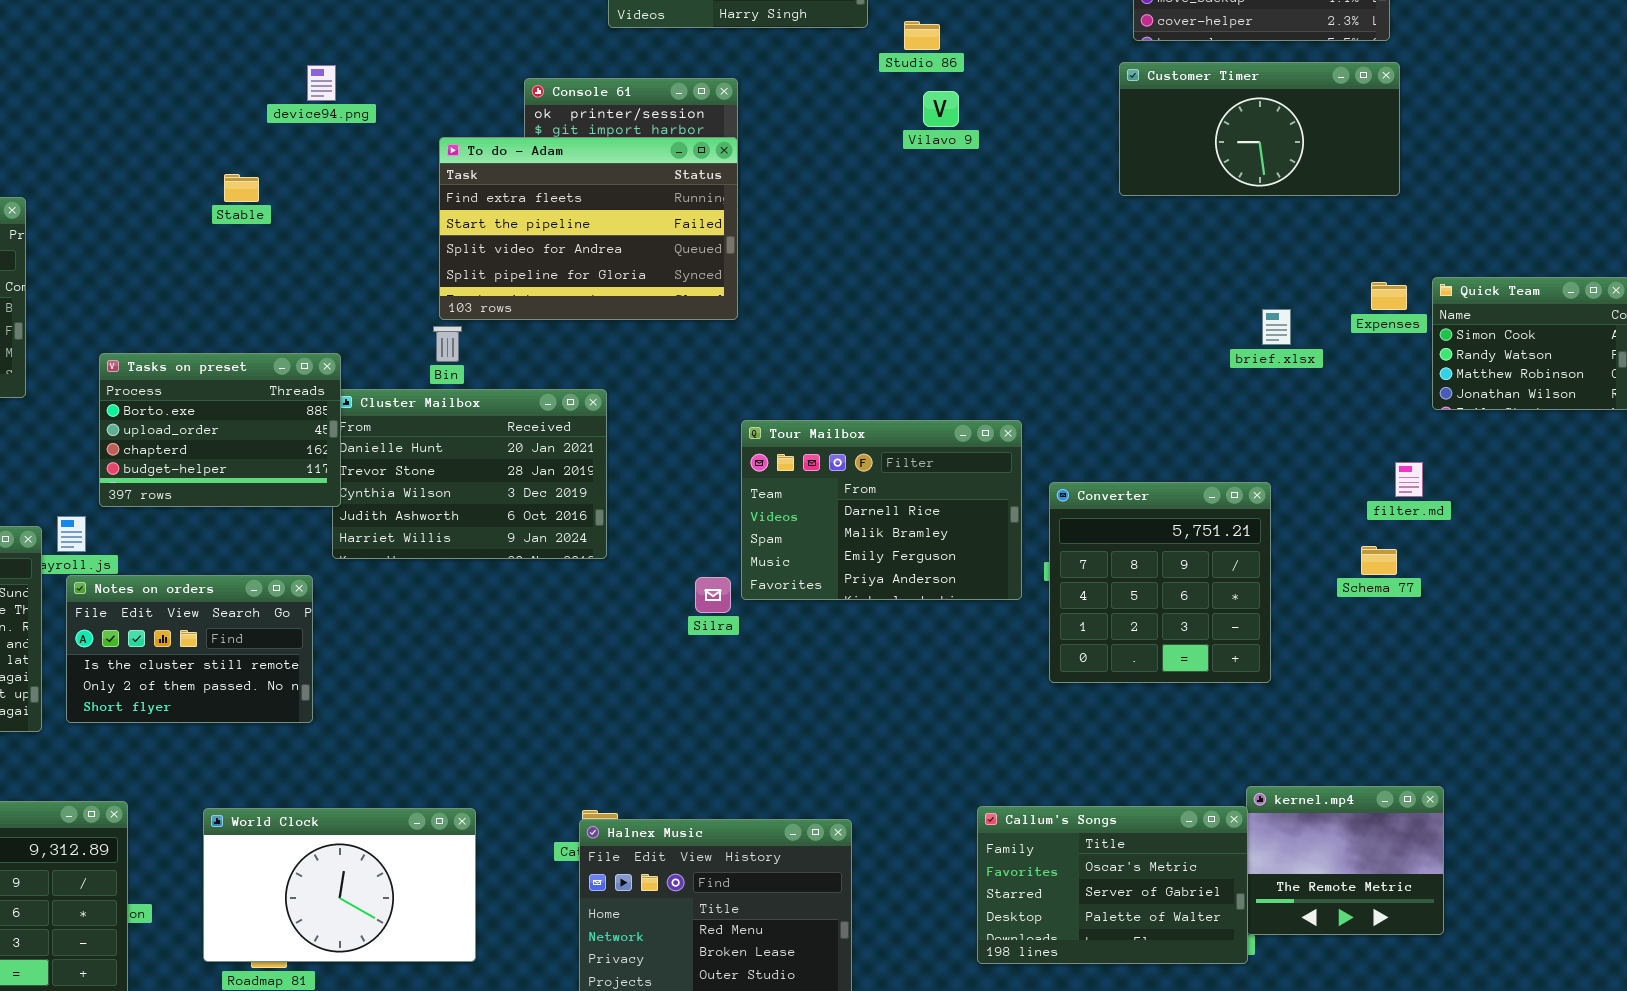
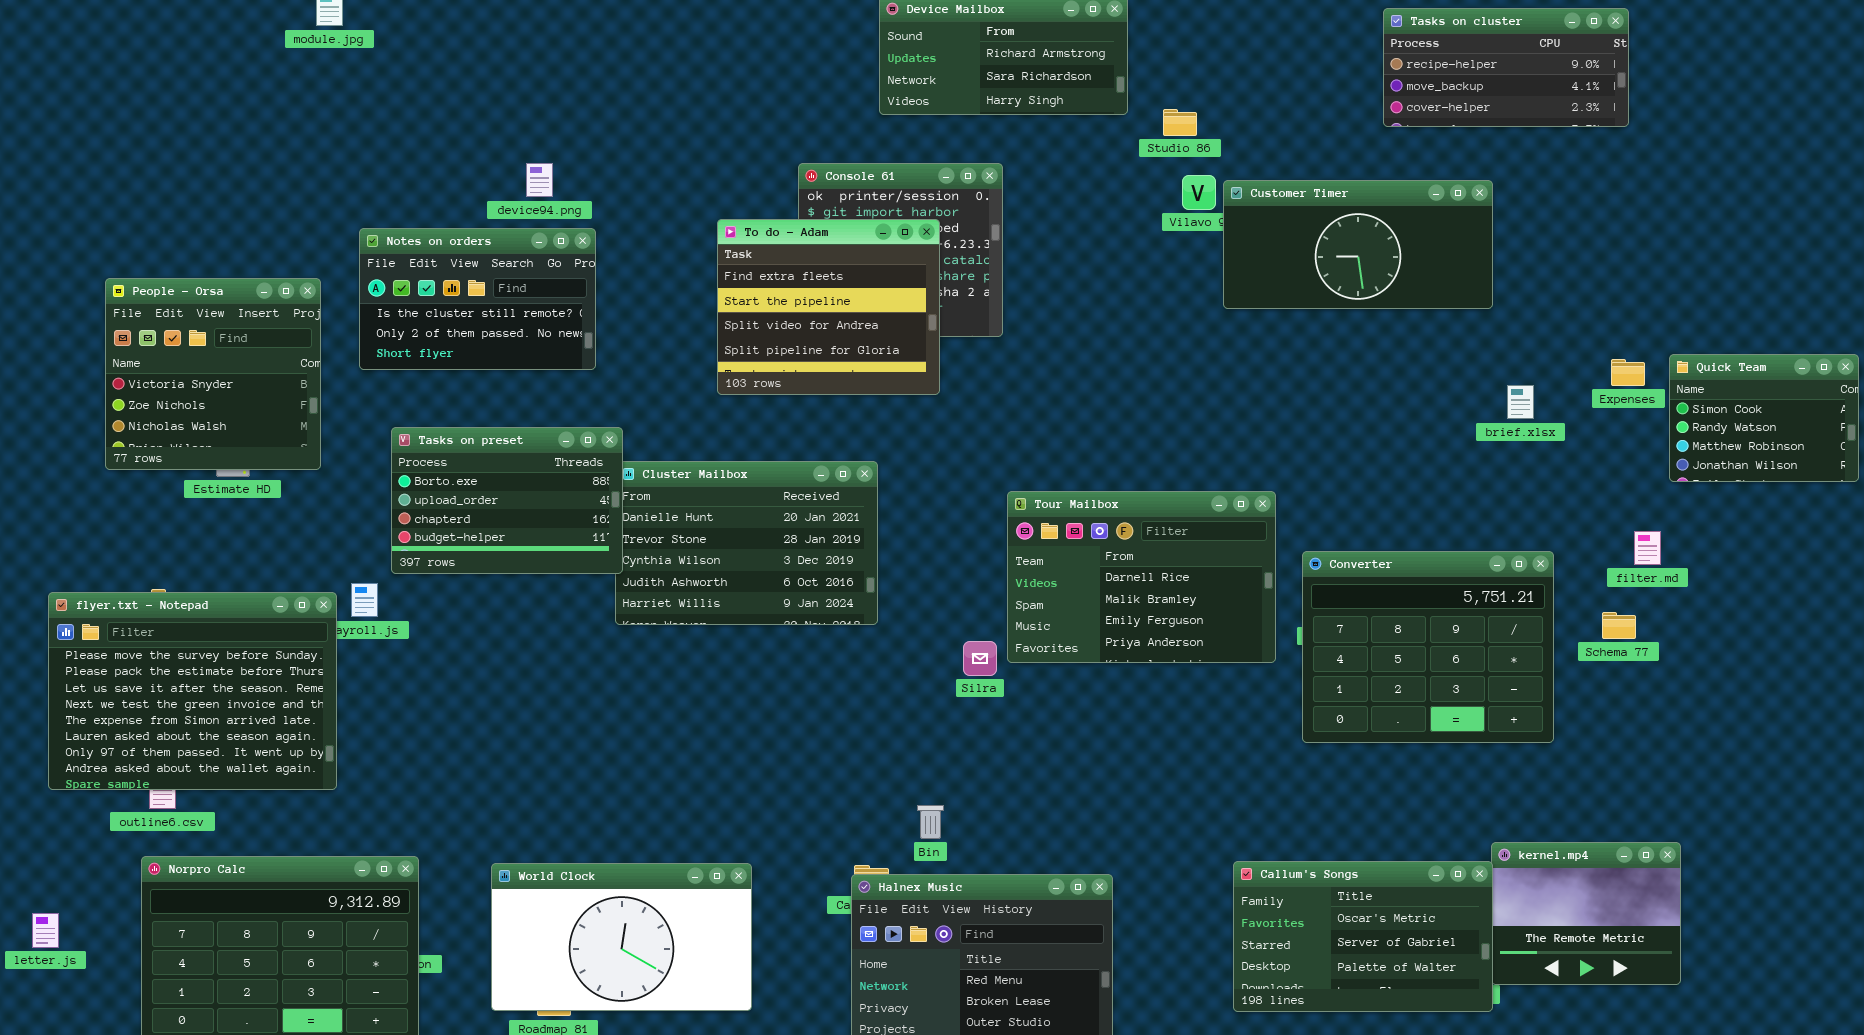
Customer Timer: [1119,62,1400,196] -> [1223,180,1493,309], moved
device94.png: [307,65,336,101] -> [526,163,553,197], moved
To do - Adam: [439,137,738,320] -> [717,219,940,395], resized
Bin: [433,326,462,362] -> [917,805,944,839], moved
Converter: [1049,482,1271,683] -> [1302,551,1554,743], resized
Notes on orders: [66,575,313,723] -> [359,228,596,370], moved

